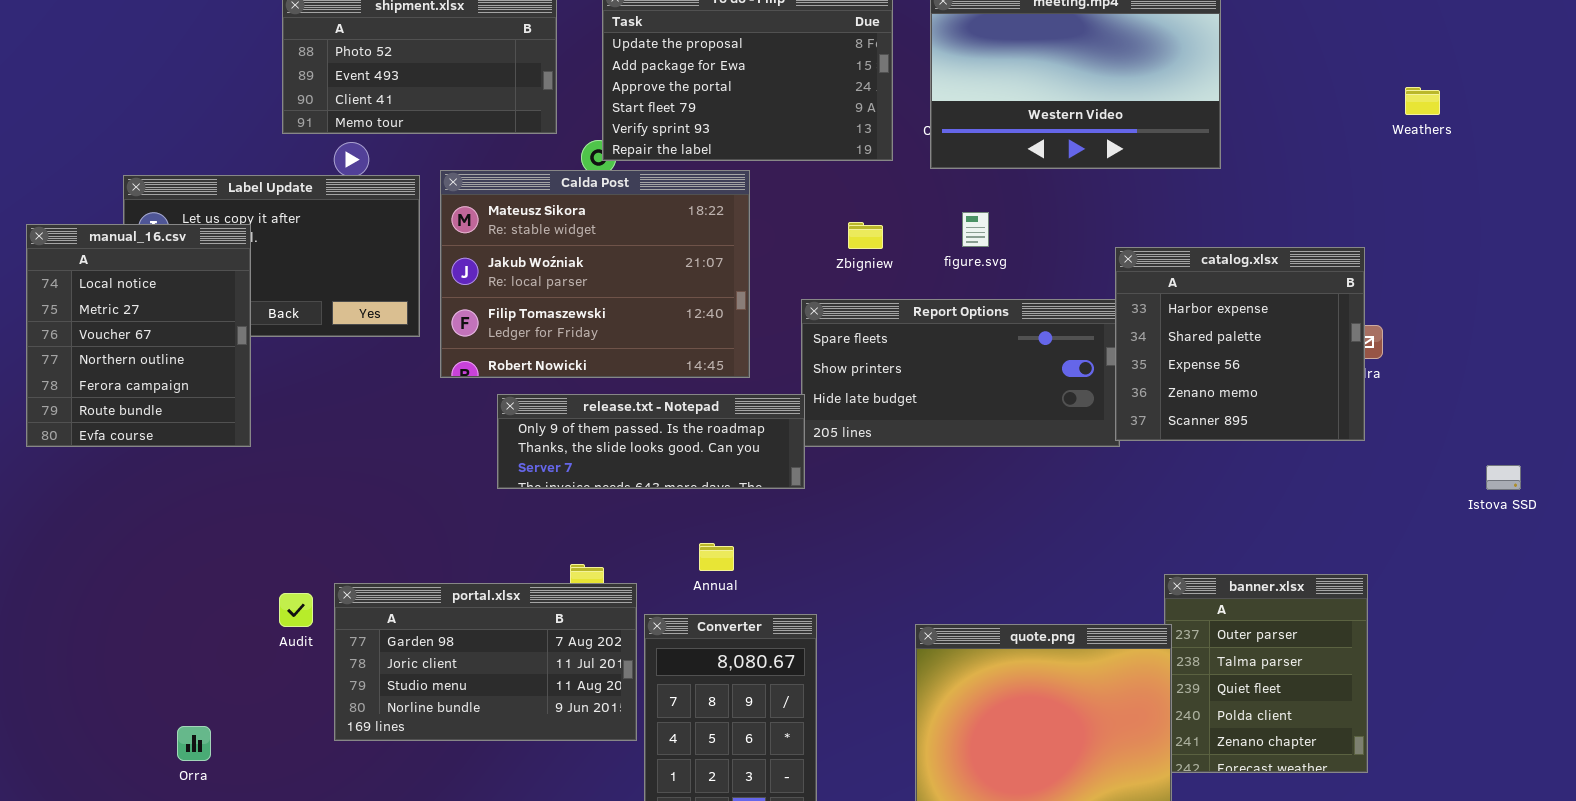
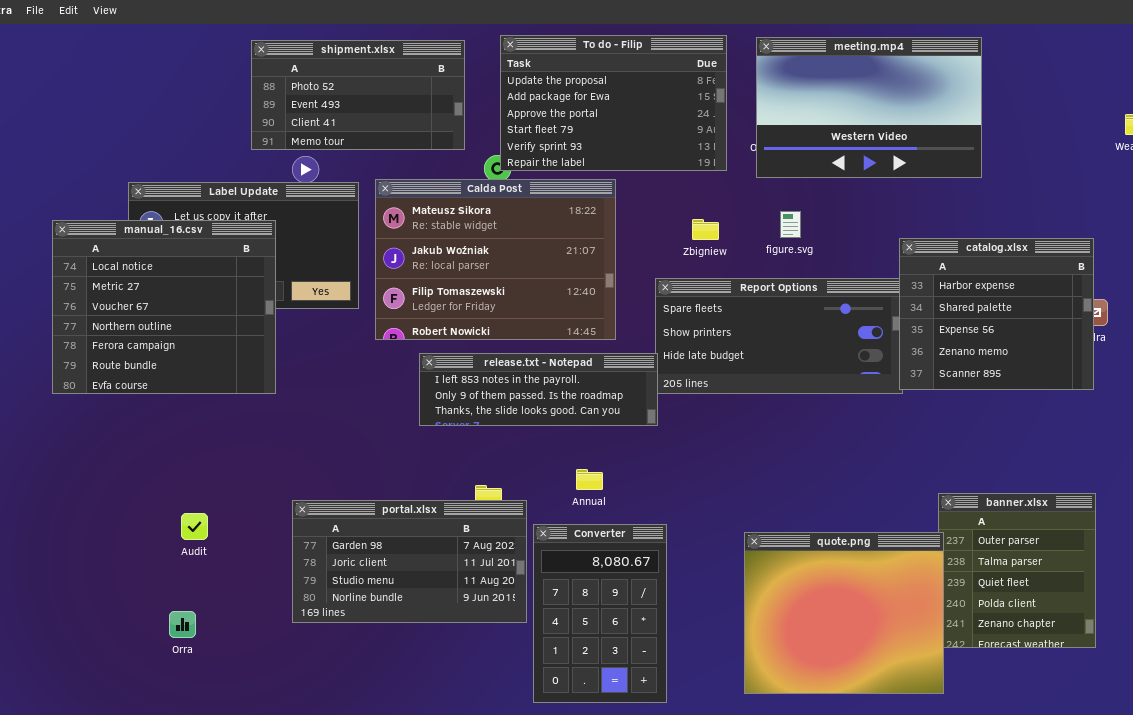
manual_16.csv: [26,224,251,447] -> [52,220,276,394], resized
release.txt - Notepad: [497,394,805,489] -> [419,353,658,426], scrolled up 1 row
Audit: [279,593,313,627] -> [181,513,208,540], moved

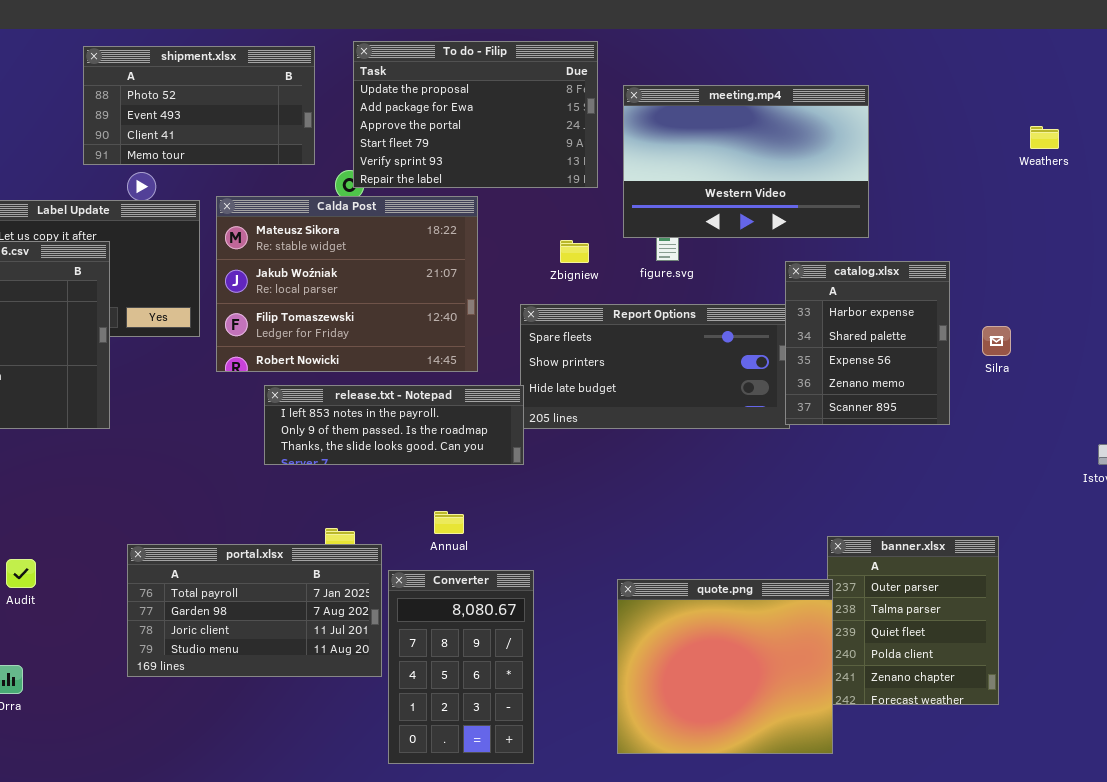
meeting.mp4: [756,37,982,178] -> [623,85,869,238], moved
catalog.xlsx: [899,238,1094,390] -> [785,261,950,425], resized
portal.xlsx: [292,500,527,623] -> [127,544,382,677], scrolled up 1 row

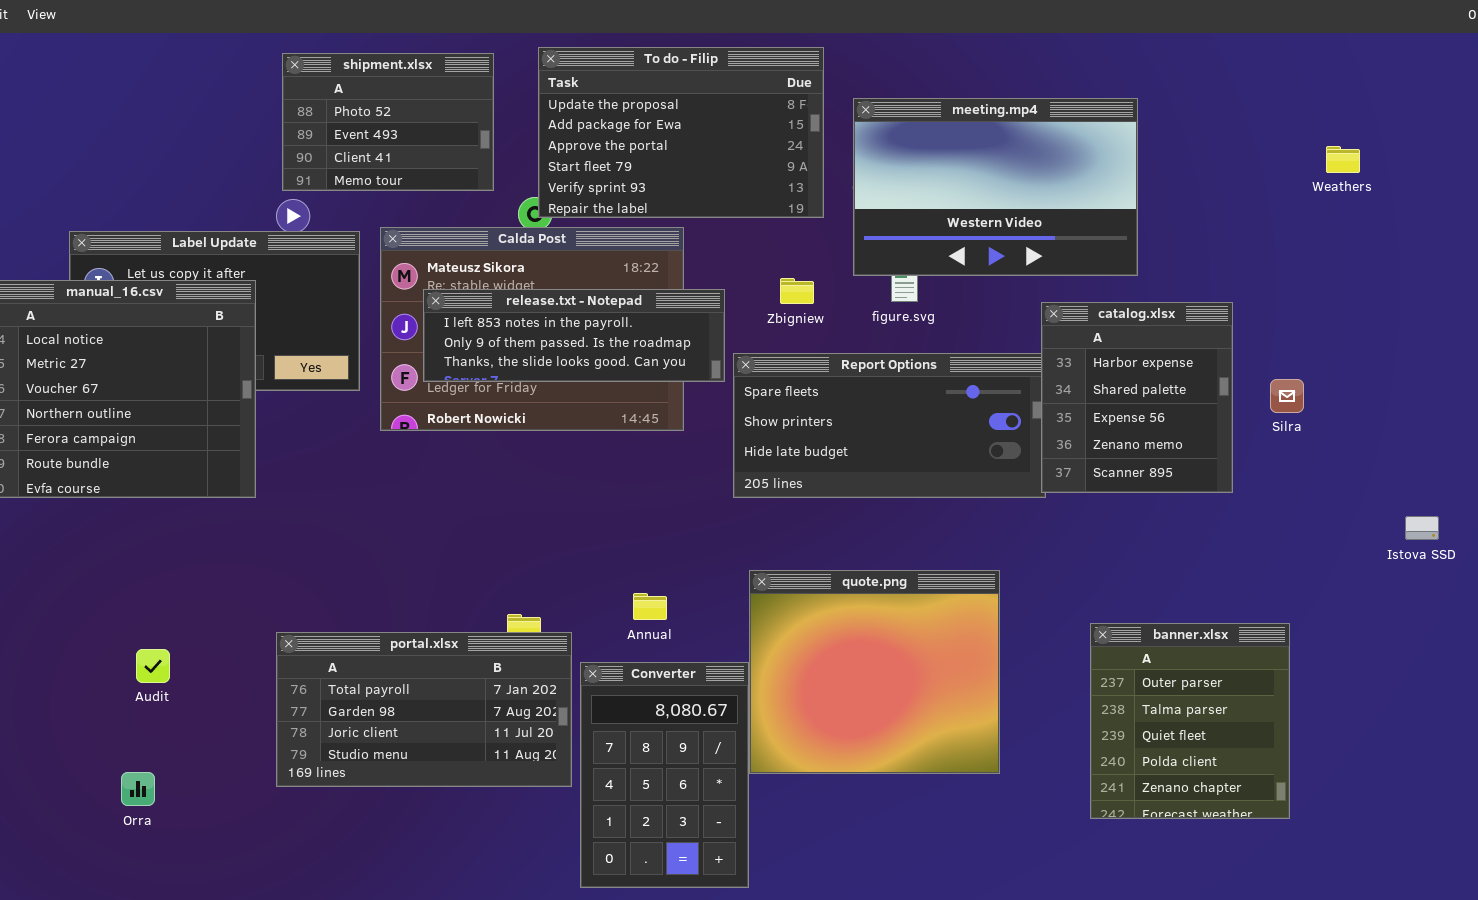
shipment.xlsx: [83,46,315,165] -> [282,53,494,191], resized
release.txt - Notepad: [264,385,524,465] -> [423,289,725,382], moved
quote.png: [617,579,833,754] -> [749,570,1000,774], moved

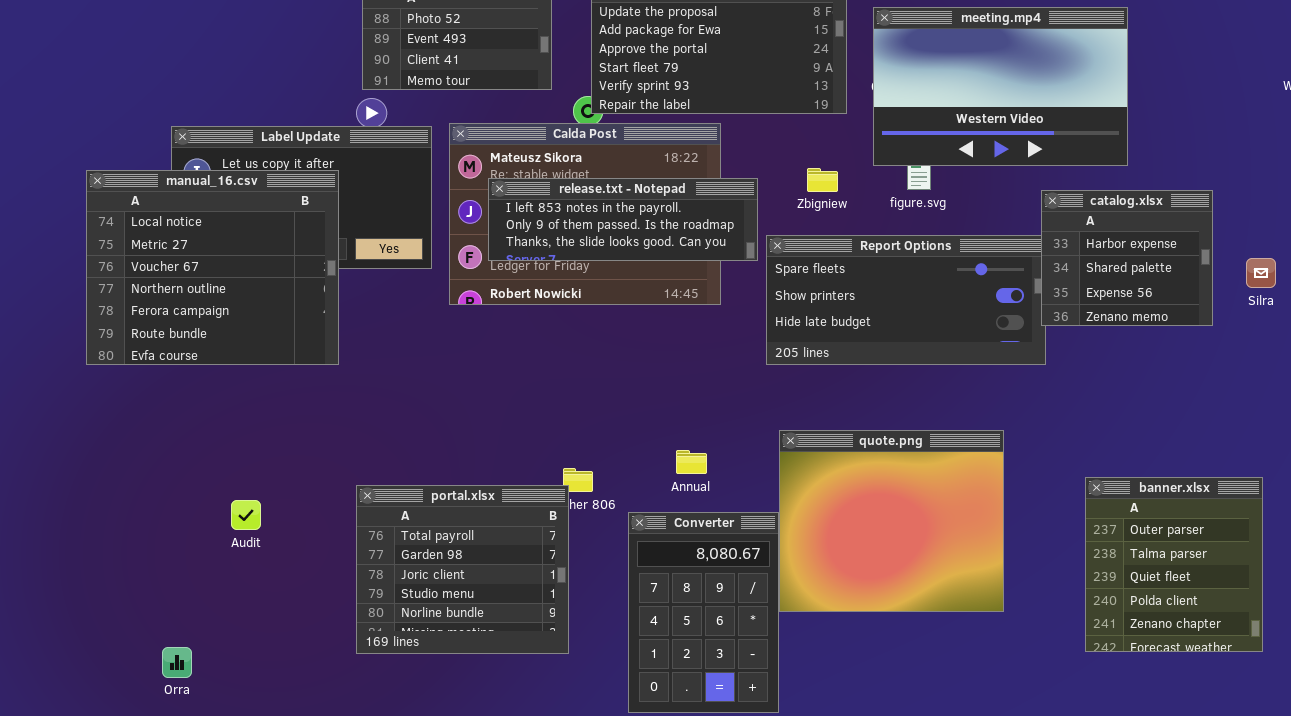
catalog.xlsx: [1041,302,1233,493] -> [1041,190,1213,326], resized
portal.xlsx: [276,632,572,787] -> [356,485,569,654], resized
Orra: [121,772,155,806] -> [162,647,192,678], moved

